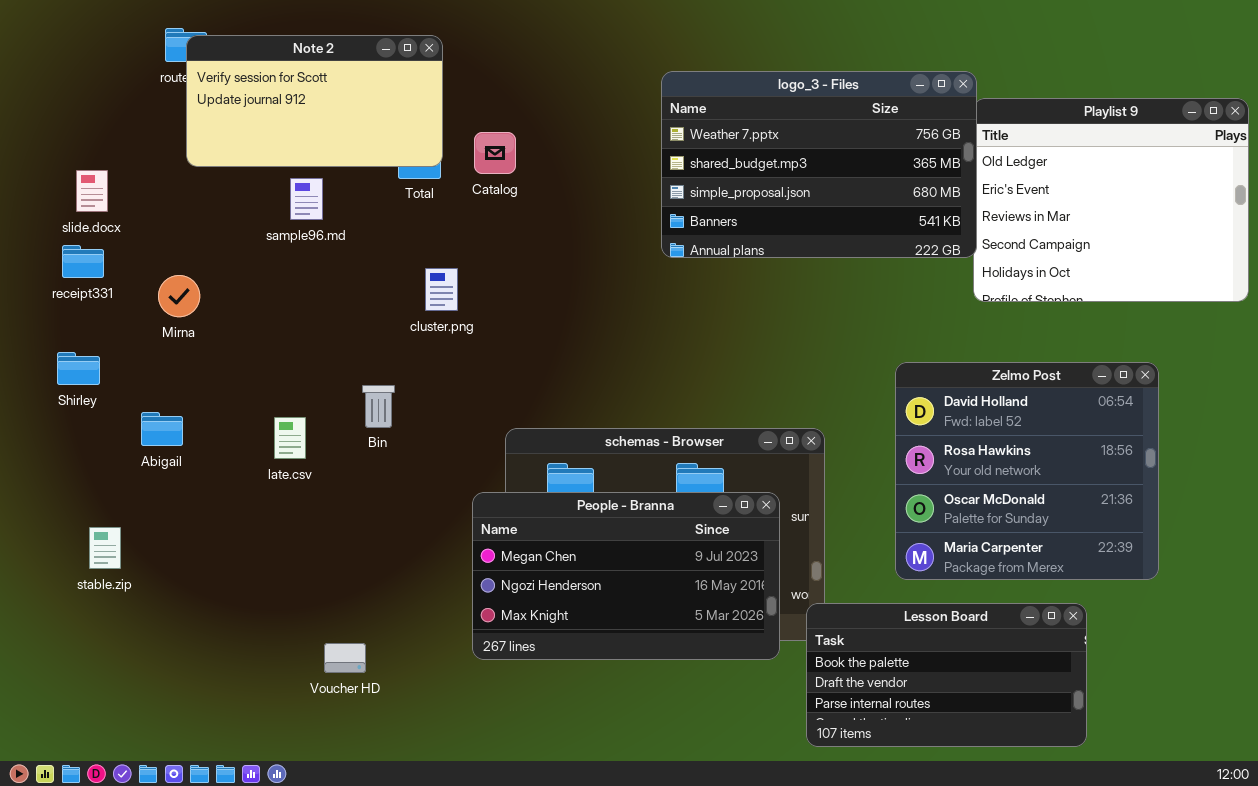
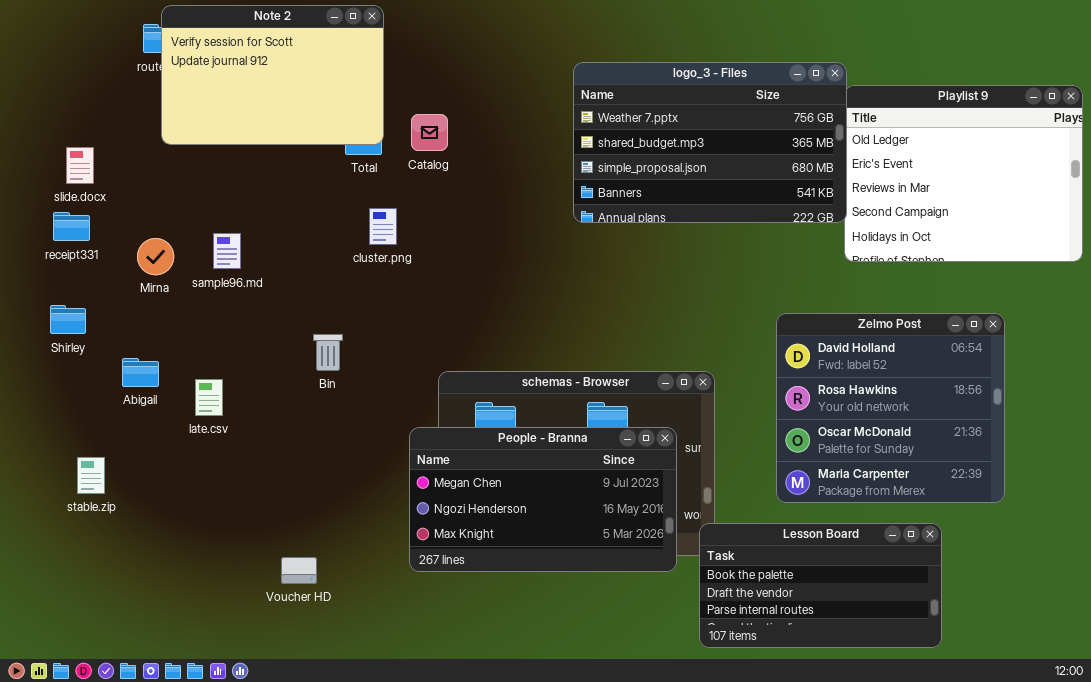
Note 2: [186,35,443,167] -> [161,5,384,145], resized
sample96.md: [290,178,323,220] -> [213,233,241,269], moved
cluster.png: [425,268,458,311] -> [369,208,397,245], moved
late.csv: [274,417,306,459] -> [195,379,223,416], moved

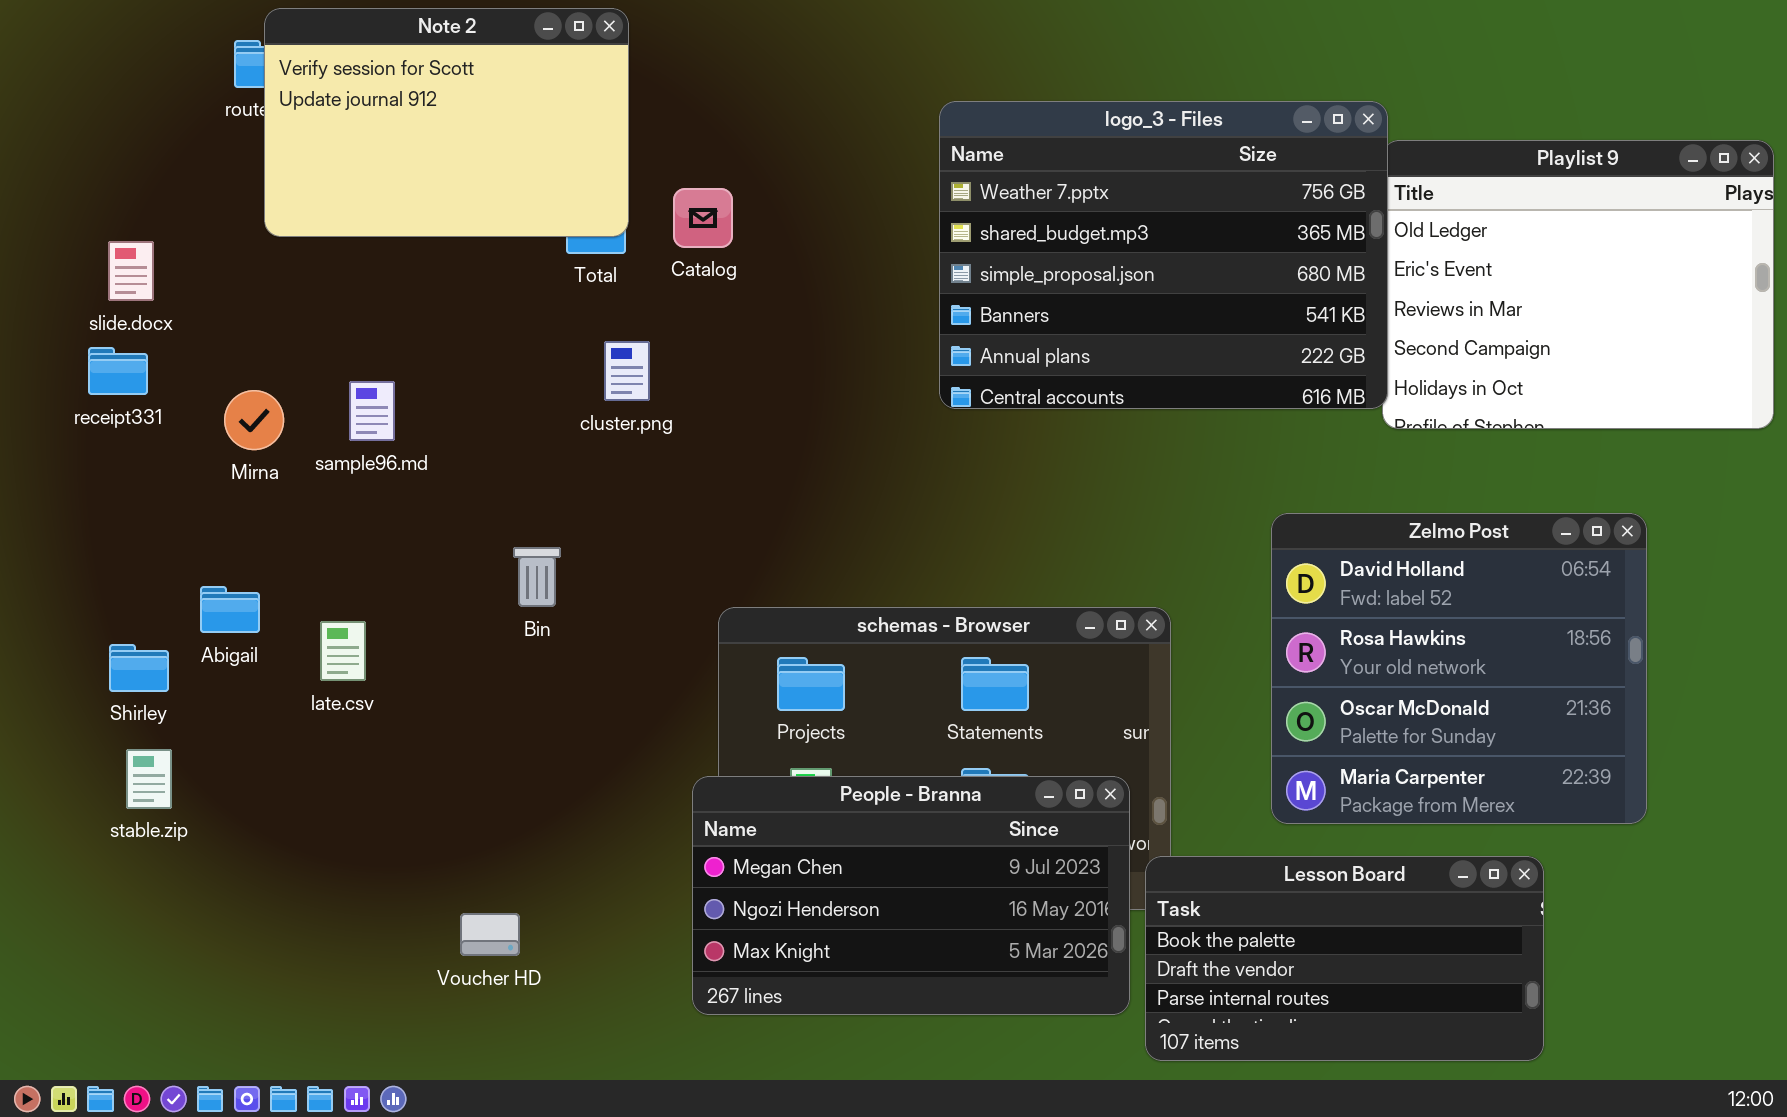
logo_3 - Files: [573,62,847,223] -> [939,101,1388,409], resized
Shirley: [50,305,86,334] -> [109,644,169,692], moved
People - Branna: [409,427,677,572] -> [692,776,1130,1015], moved

